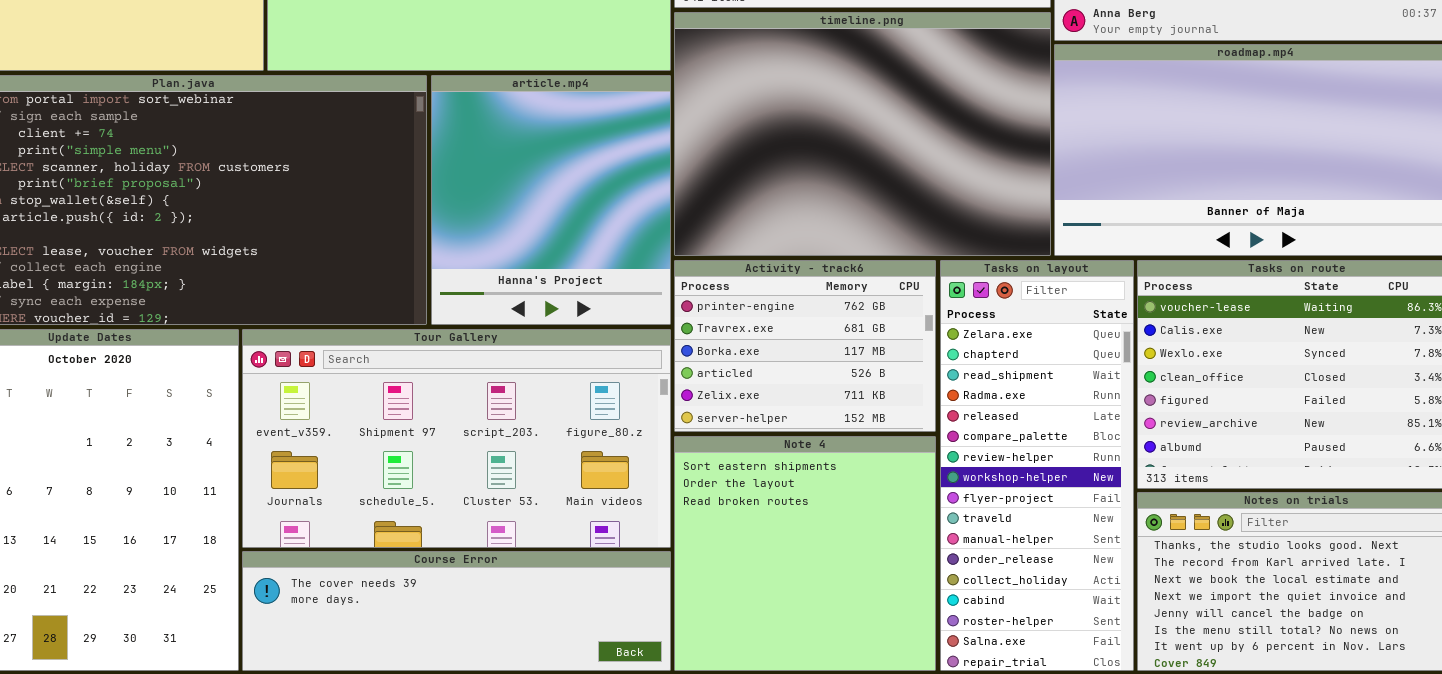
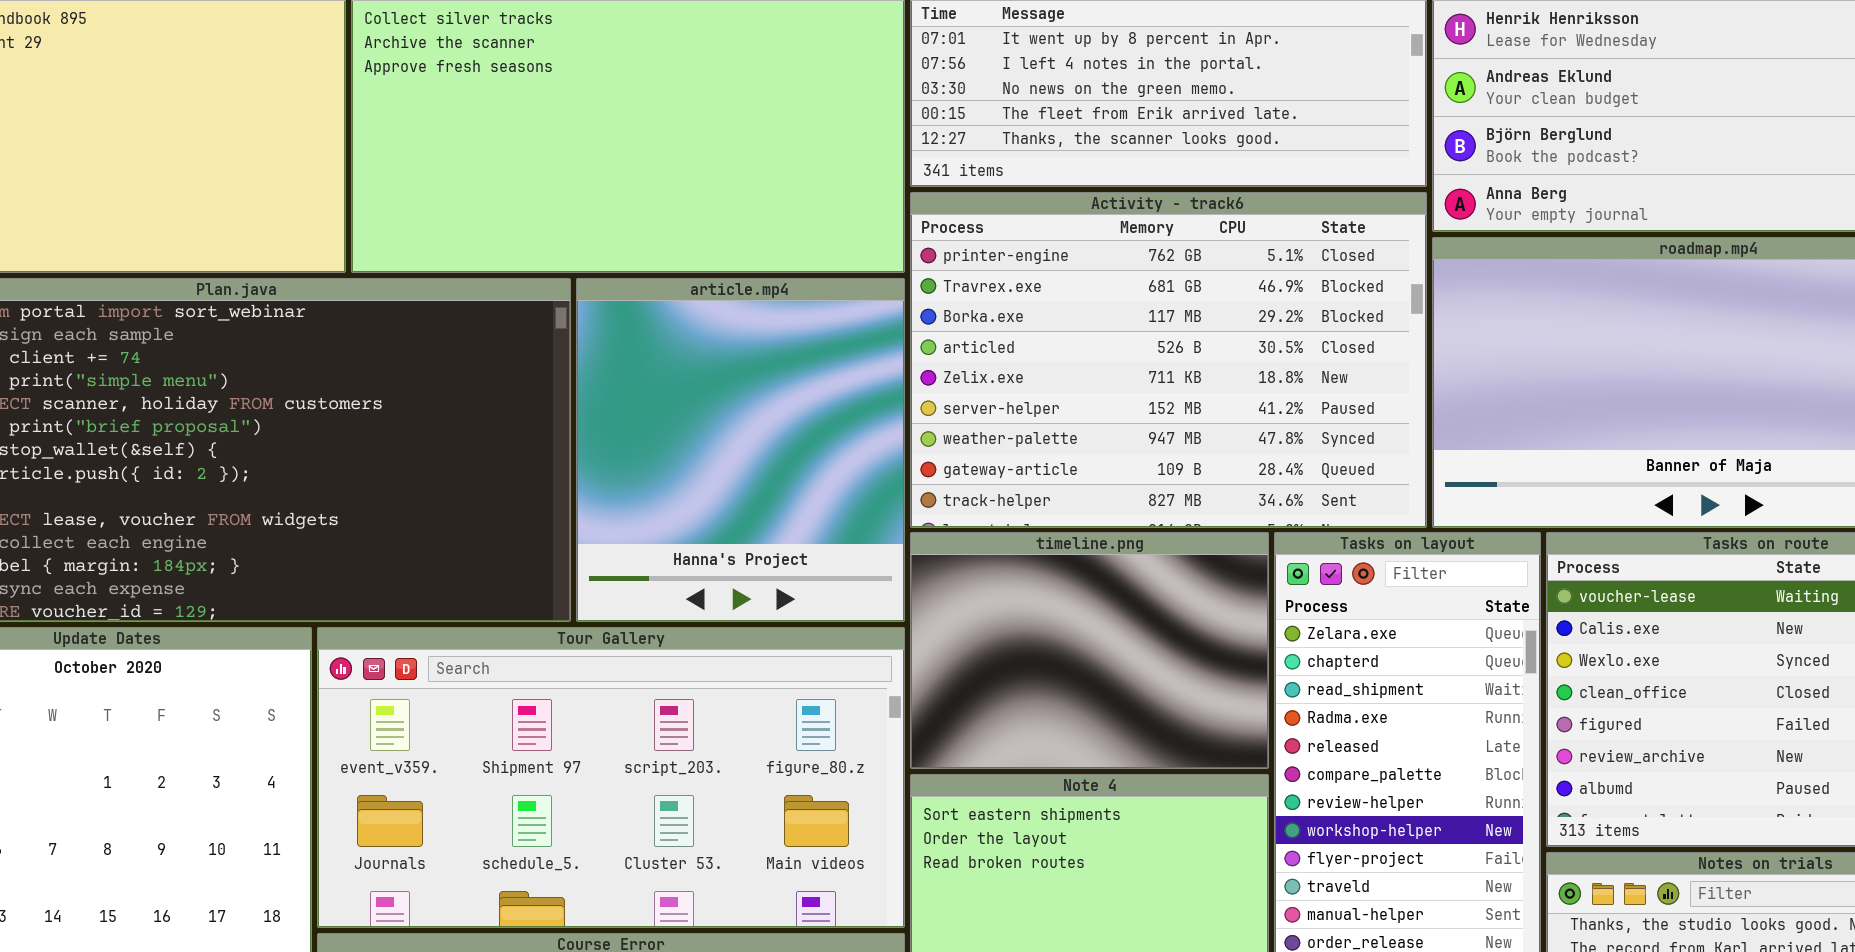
timeline.png: [674,12,1051,256] -> [910,532,1269,769], moved, resized
Activity - track6: [674,260,936,432] -> [910,192,1427,528], moved, resized

